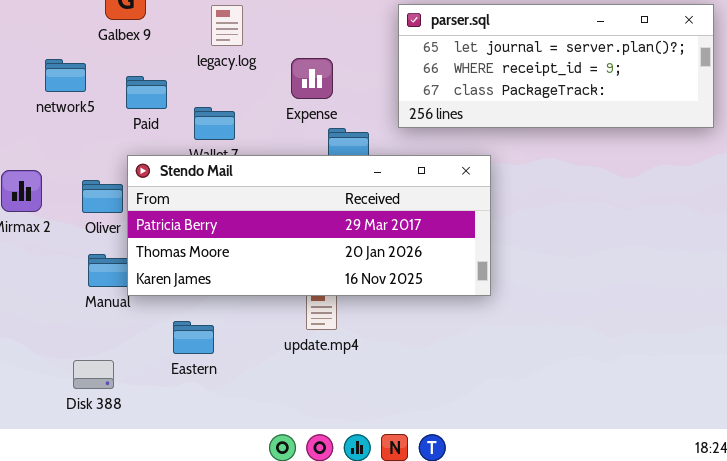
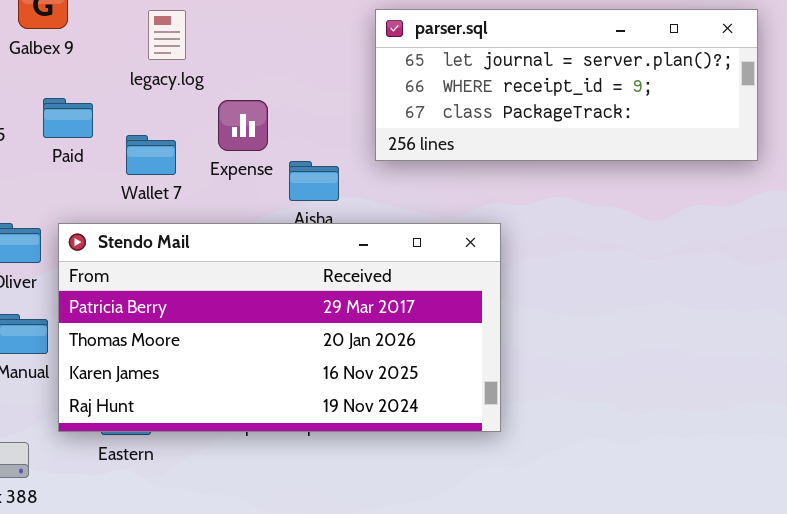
Expense: [291,58,333,99] -> [218,100,268,151], moved
Stendo Mail: [127,155,491,296] -> [58,223,501,432], moved, resized

